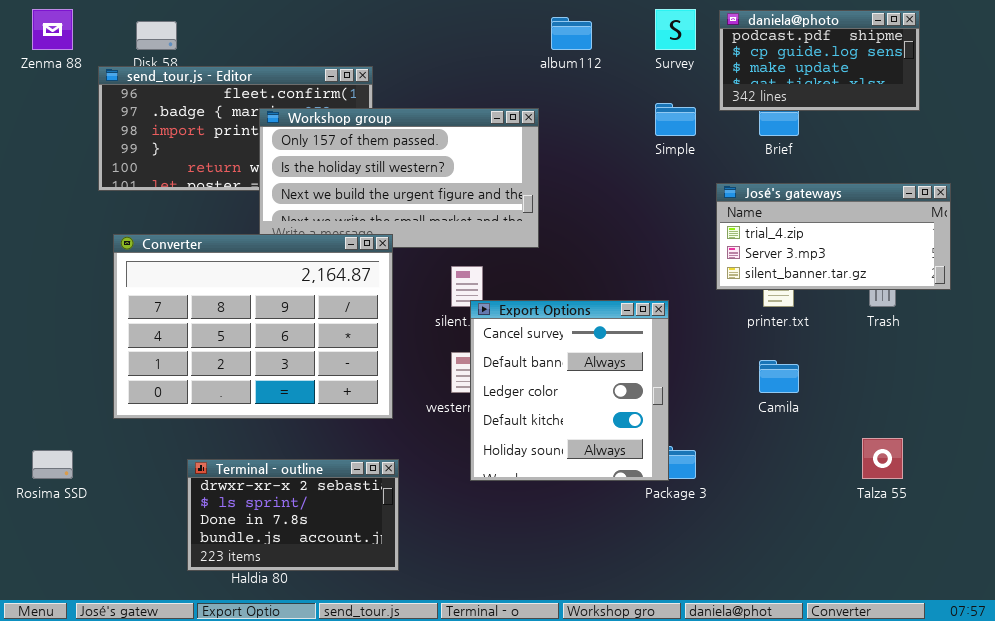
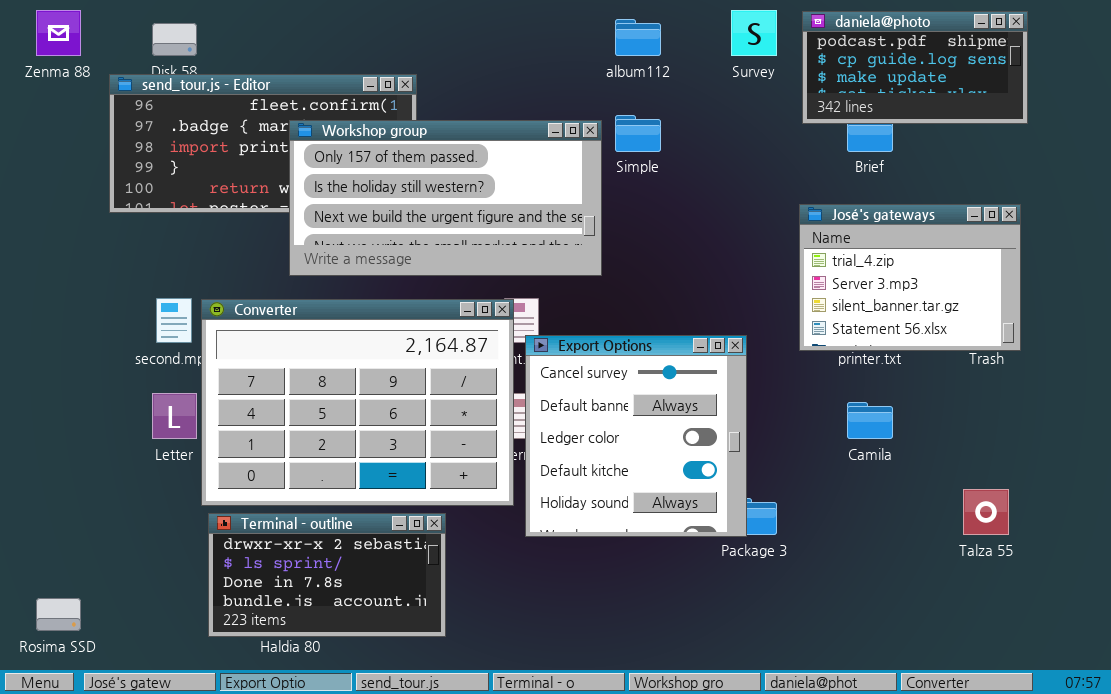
Simple: [655,103,696,136] -> [615,115,661,152], moved
José's gateways: [716,183,951,290] -> [799,204,1021,351], resized
Converter: [113,234,393,419] -> [201,299,514,506], moved
Rosima SSD: [32,450,73,479] -> [36,598,81,631], moved

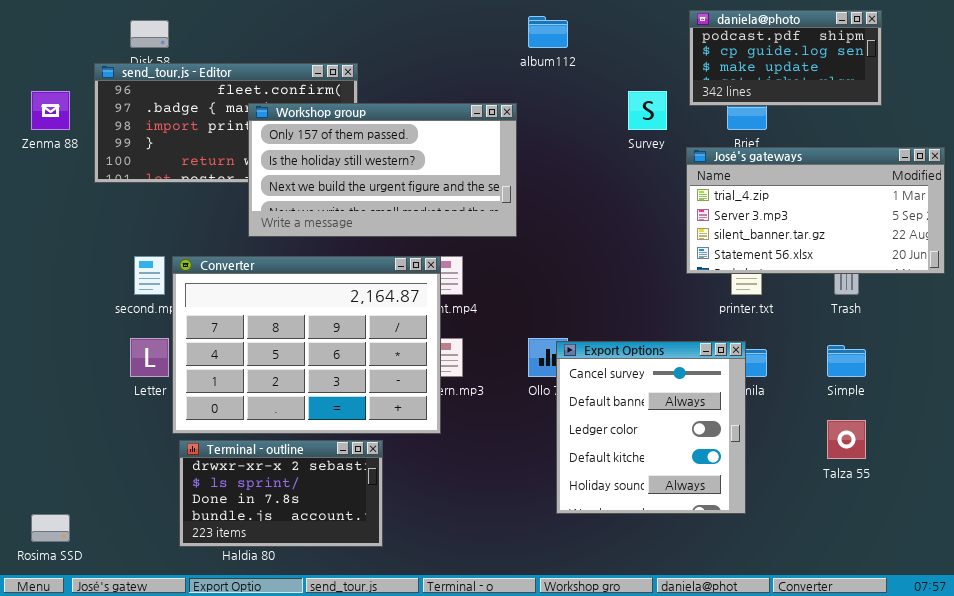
Zenma 88: [36,10,81,56] -> [31,91,70,130], moved
Survey: [731,10,777,56] -> [628,91,667,130], moved
Simple: [615,115,661,152] -> [827,345,866,377], moved
José's gateways: [799,204,1021,351] -> [686,147,945,274], moved, resized
Export Options: [525,335,747,537] -> [556,341,746,514], moved

